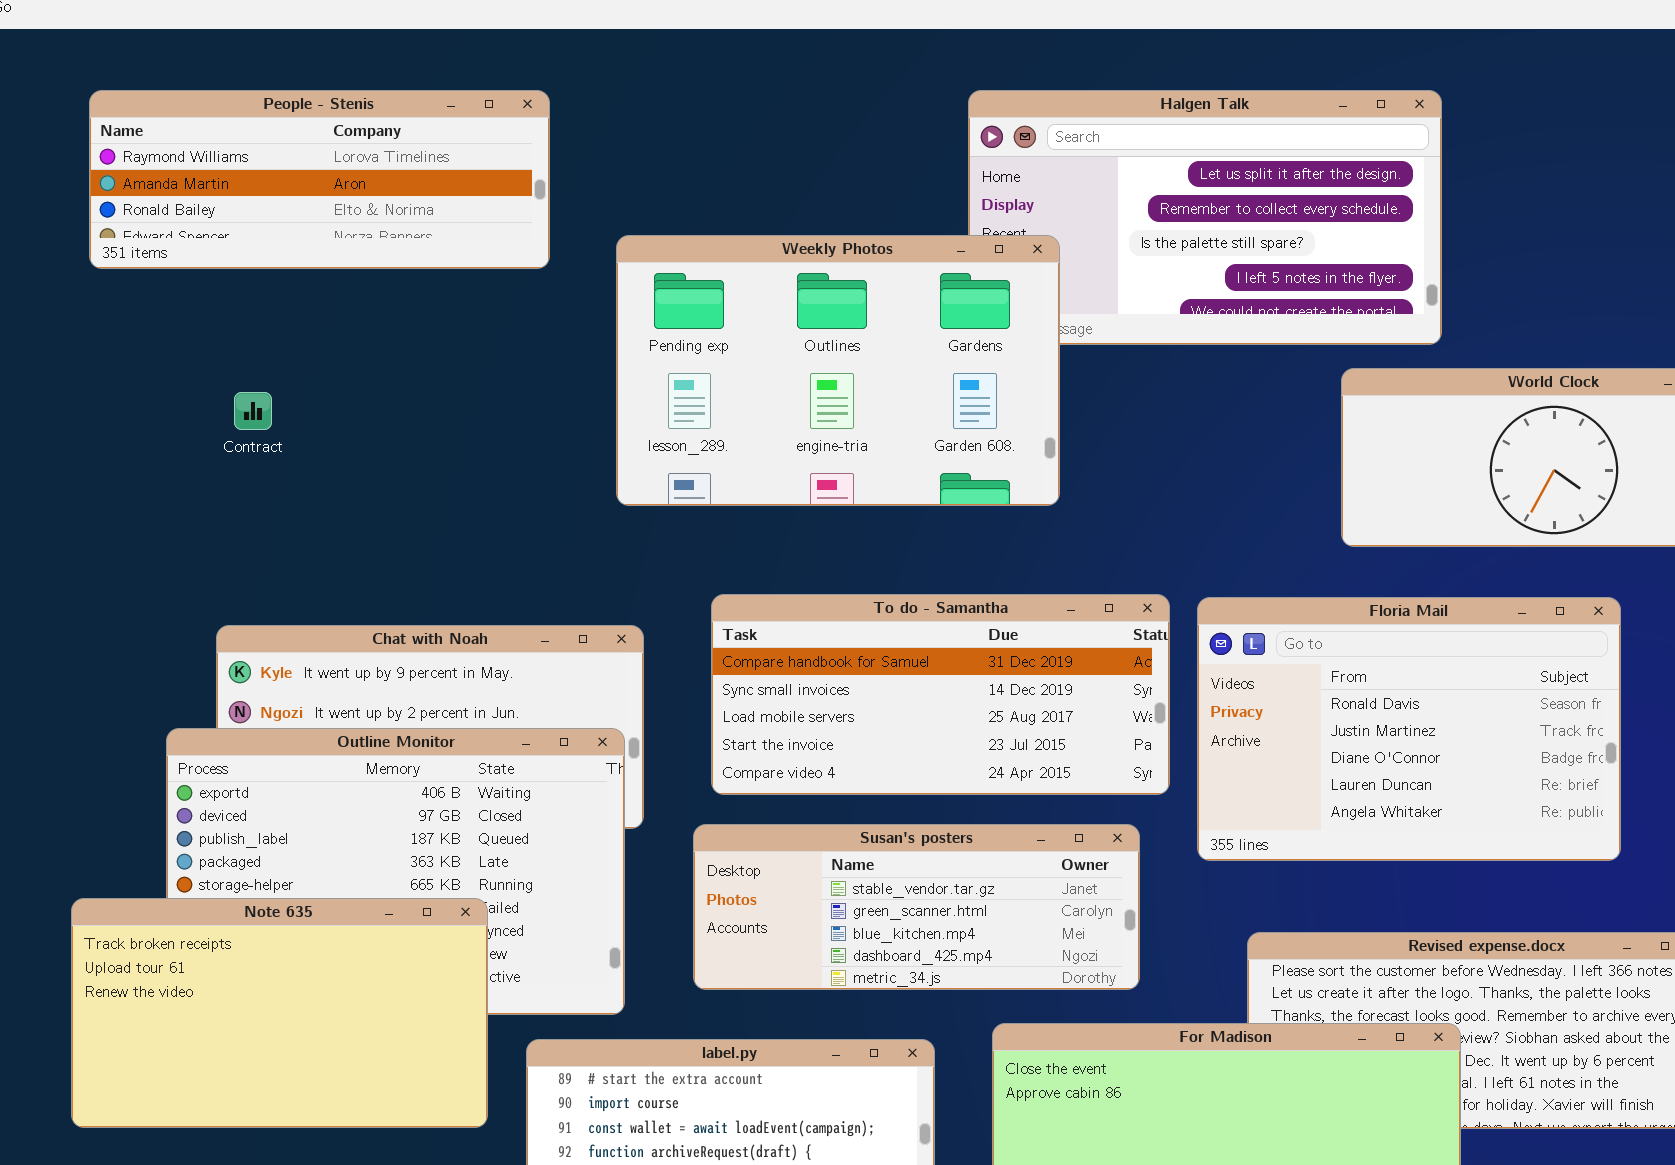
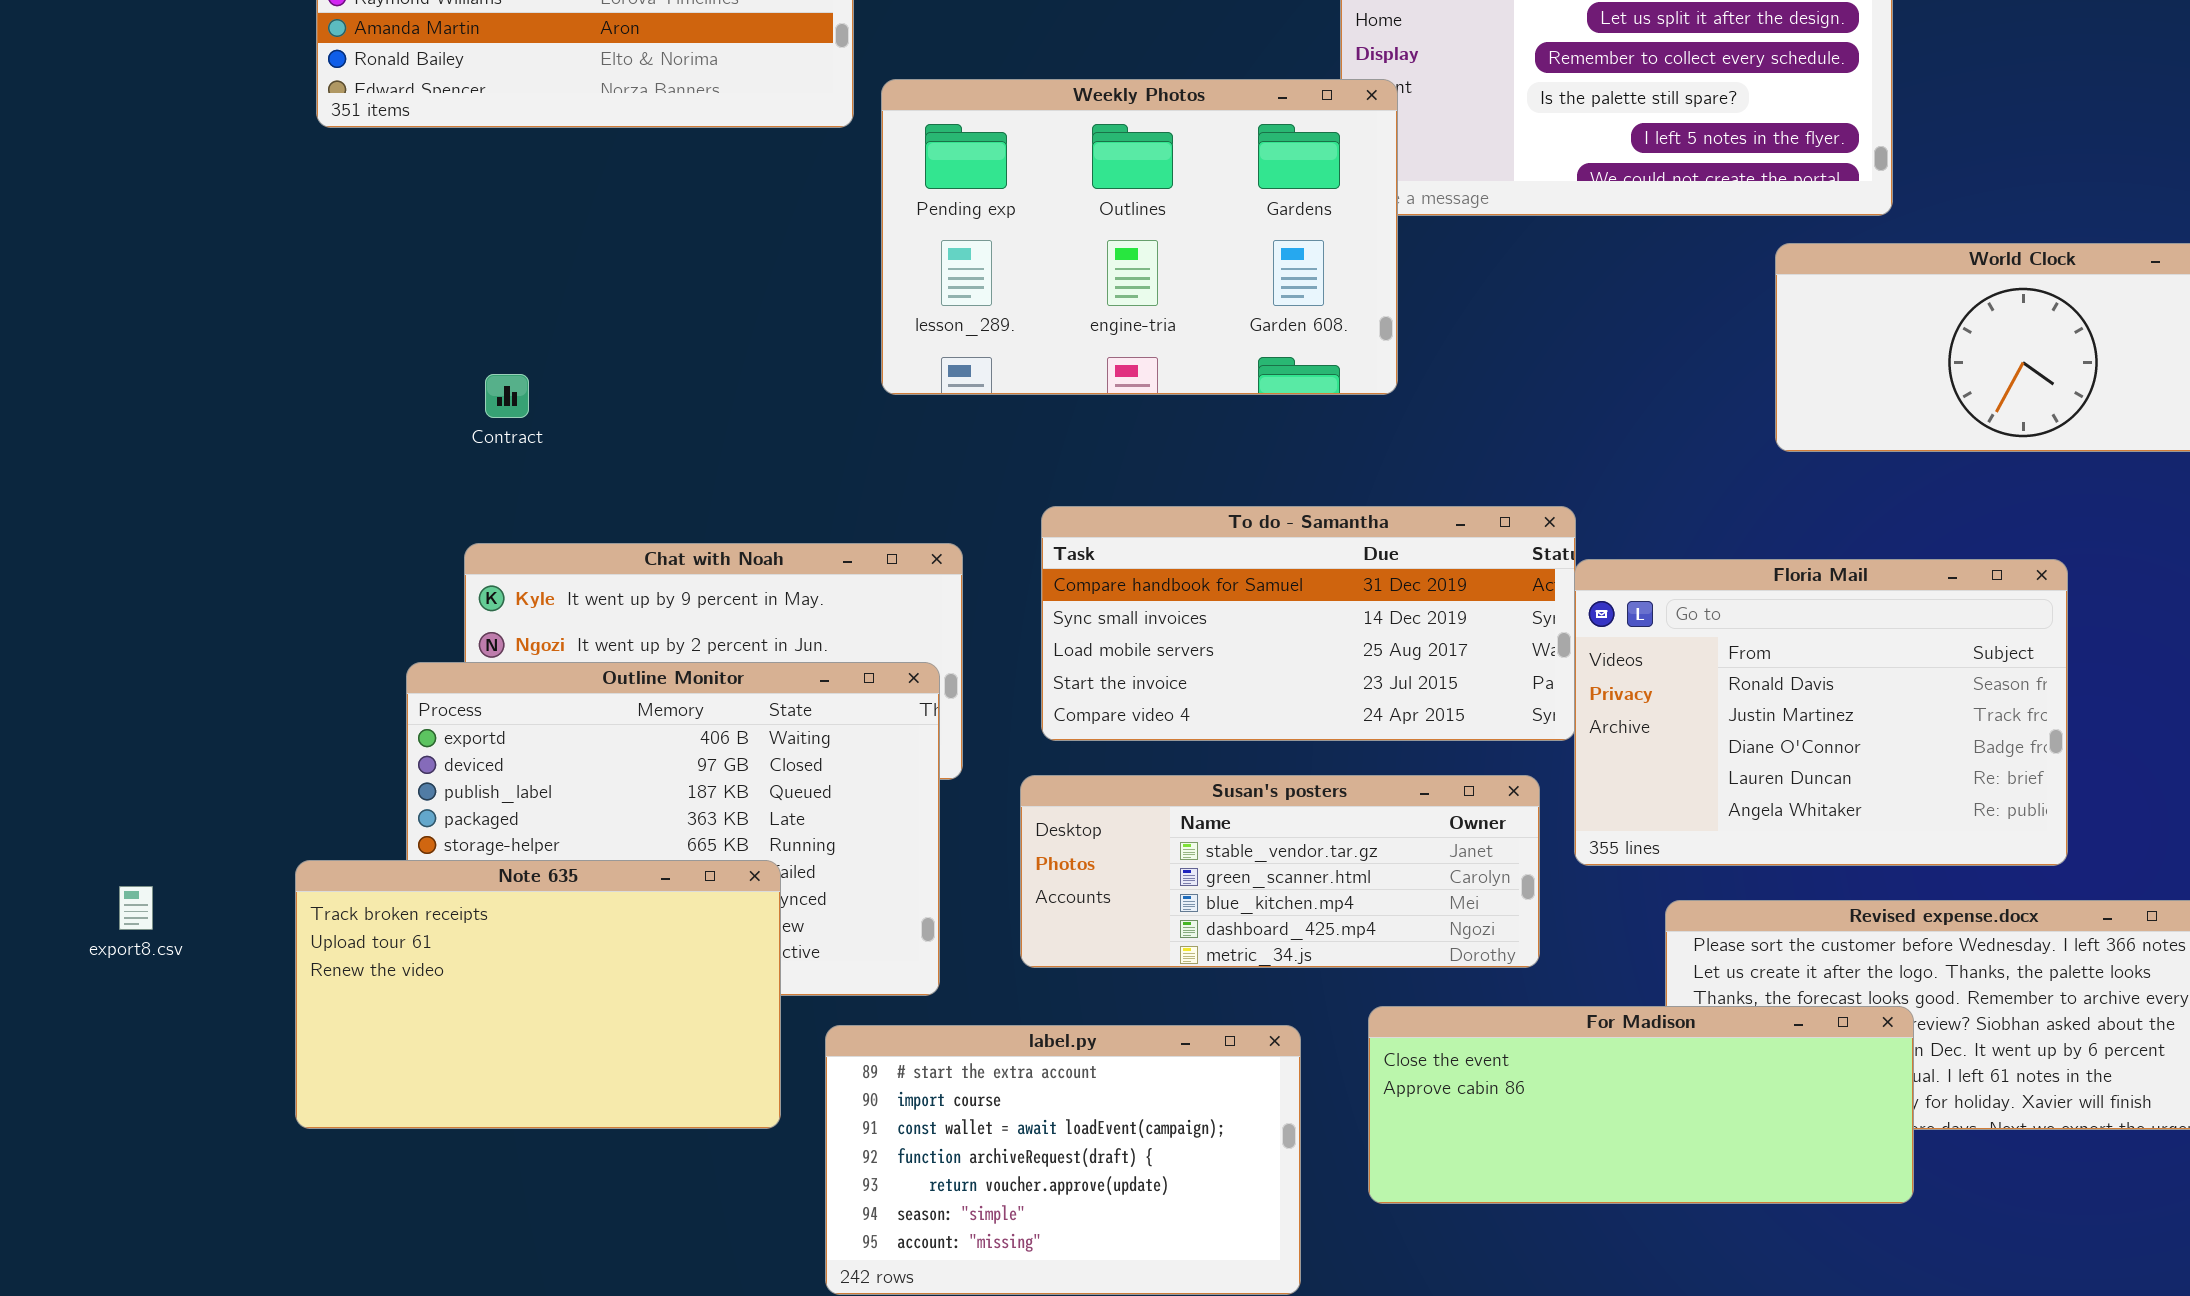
Weekly Photos: [616,235,1060,506] -> [881,79,1398,395], moved
Contract: [234,392,272,430] -> [485,374,529,418], moved
Floria Mail: [1197,597,1621,861] -> [1574,559,2068,866], moved

